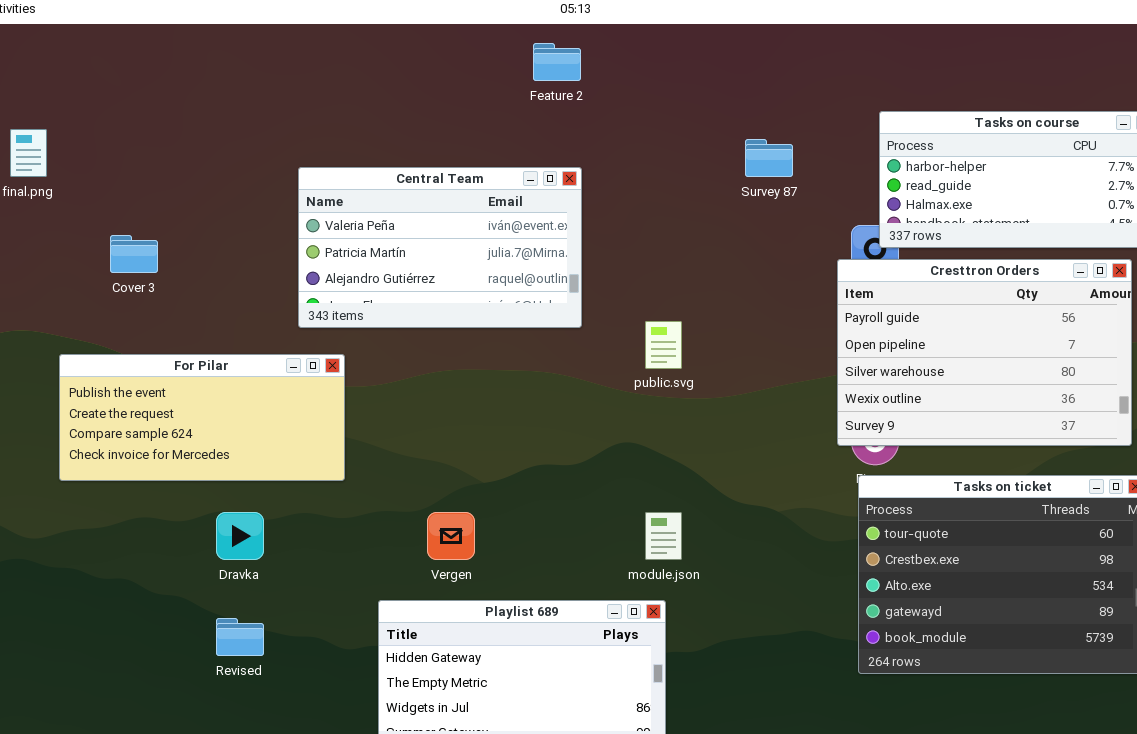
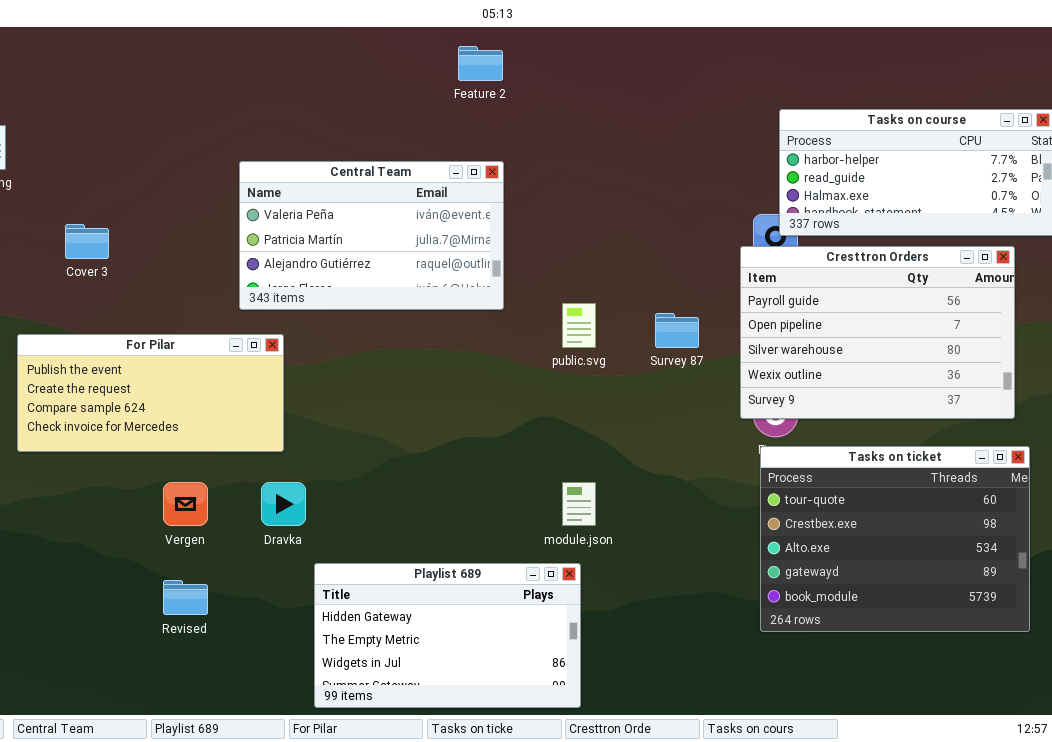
Survey 87: [745,139,793,177] -> [655,313,699,348], moved
Dravka: [216,512,264,560] -> [261,482,306,526], moved
Vergen: [427,512,475,560] -> [163,482,208,526], moved

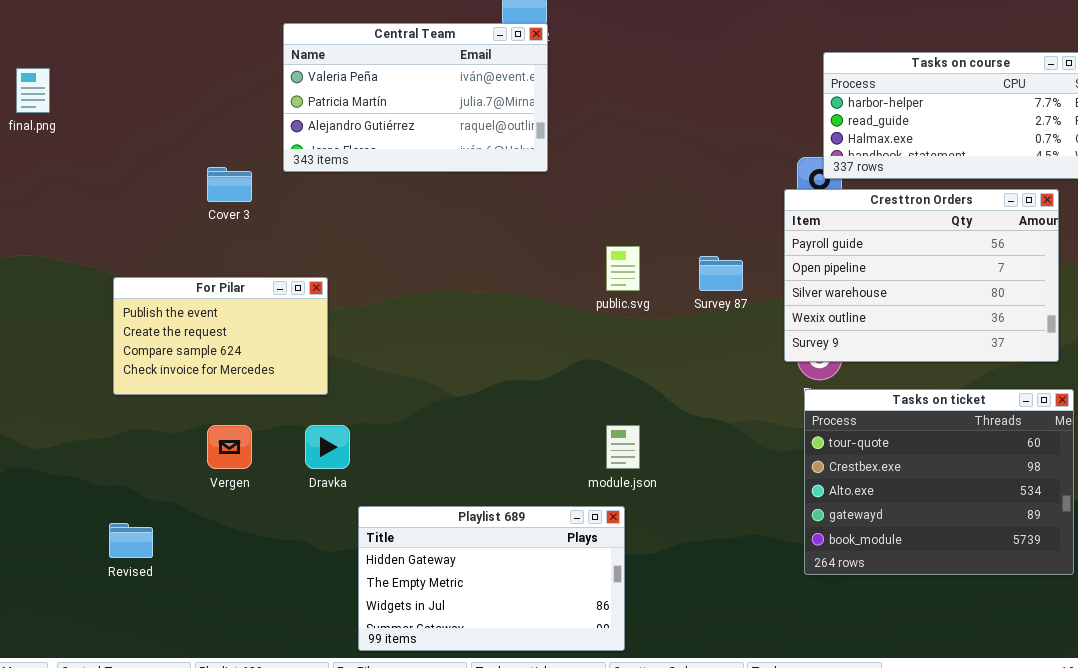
Central Team: [239,161,504,310] -> [283,23,548,172], moved
Cover 3: [65,224,109,259] -> [207,167,252,202], moved
For Pilar: [17,334,284,452] -> [113,277,328,395], resized
Revised: [163,580,208,615] -> [109,523,153,558], moved

